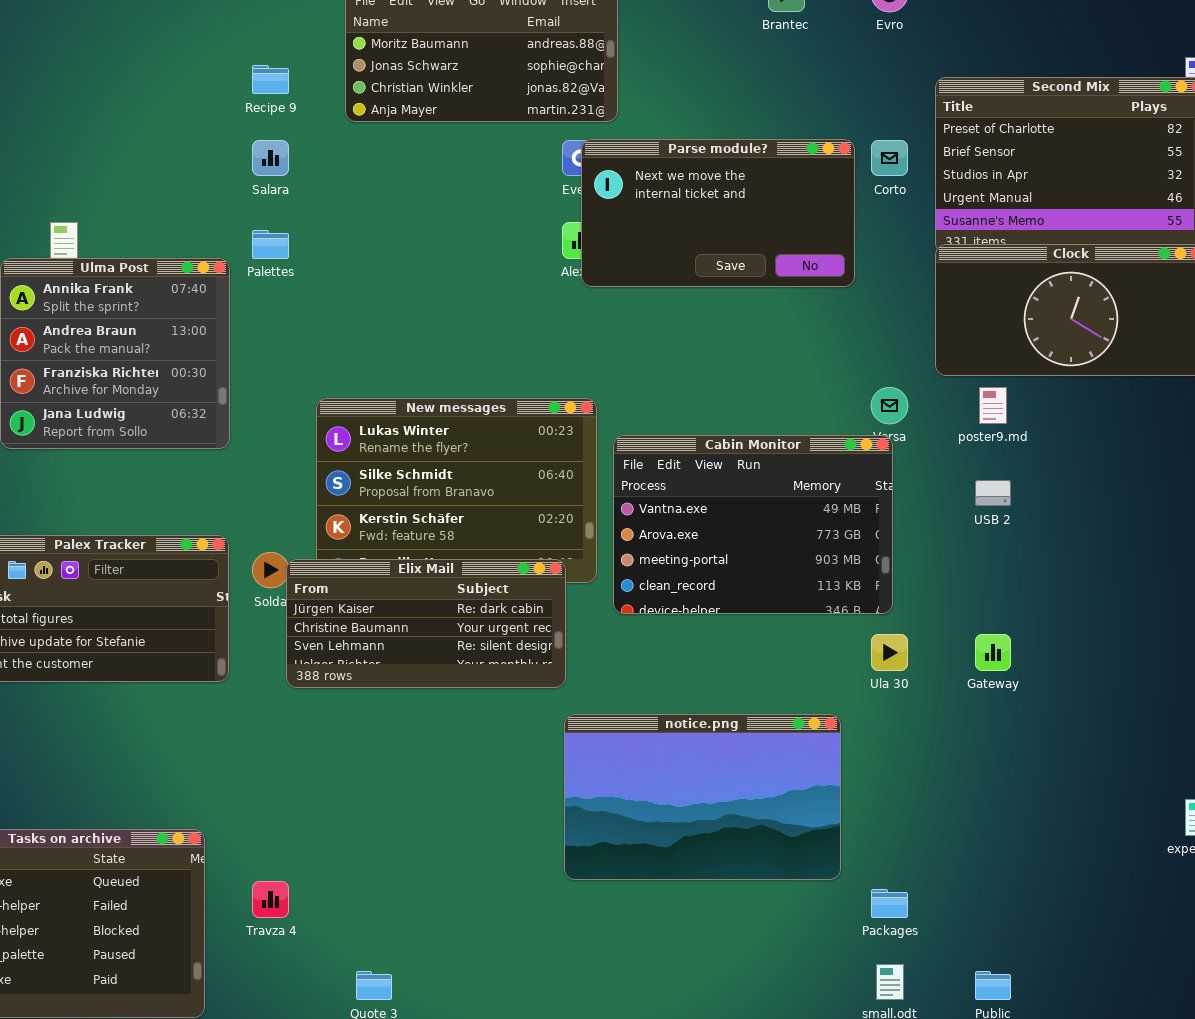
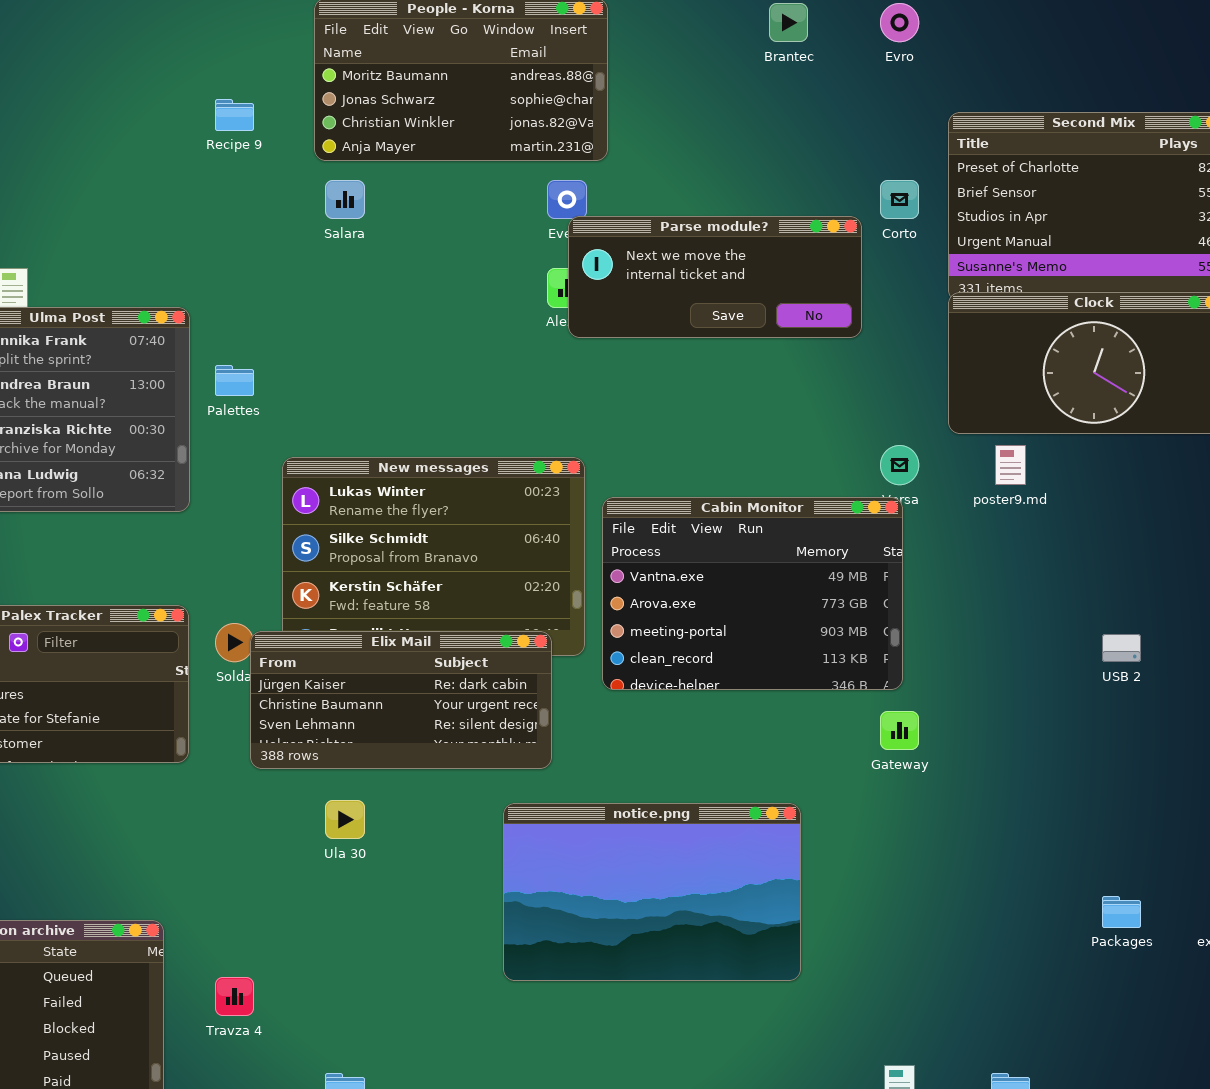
Parse module?: [581,139,855,287] -> [568,216,862,338], resized
Salara: [252,140,289,176] -> [325,180,365,219], moved
Palettes: [252,230,289,259] -> [215,365,254,396], moved
USB 2: [975,480,1011,506] -> [1102,634,1141,662], moved
Ula 30: [871,634,908,671] -> [325,800,365,839], moved
Gateway: [975,634,1011,671] -> [880,711,919,750], moved
notice.png: [564,714,841,880] -> [503,803,801,981], moved
Packages: [871,889,908,918] -> [1102,896,1141,928], moved

